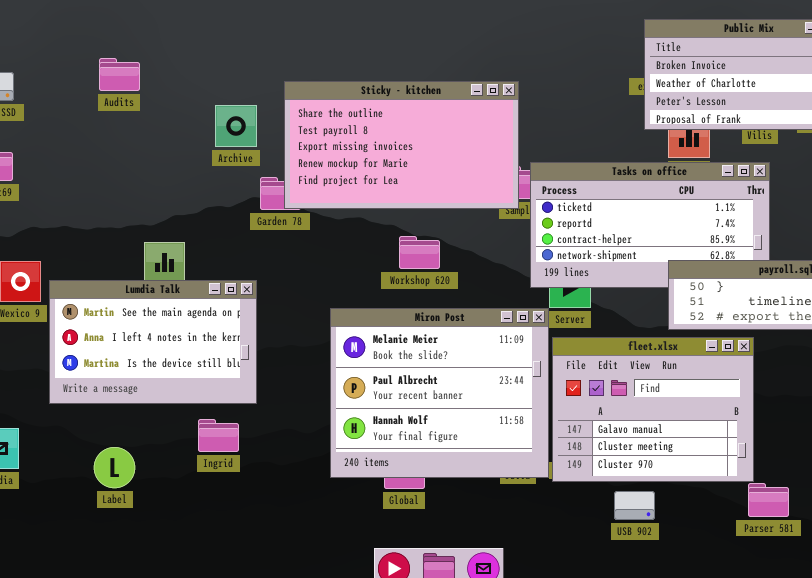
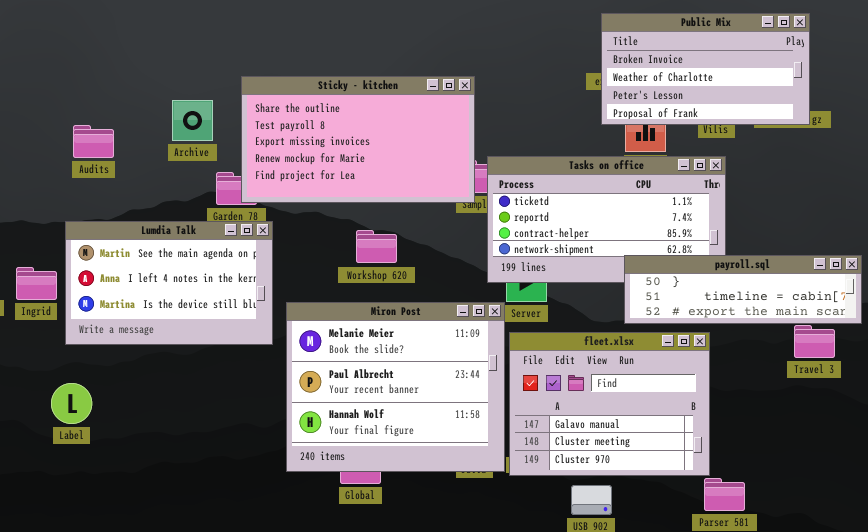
Audits: [99,58,140,91] -> [73,125,114,158], moved
Lumdia Talk: [49,280,257,404] -> [65,221,273,345], moved
Ingrid: [198,419,239,452] -> [16,267,57,300], moved
Label: [94,447,135,488] -> [51,383,92,424], moved

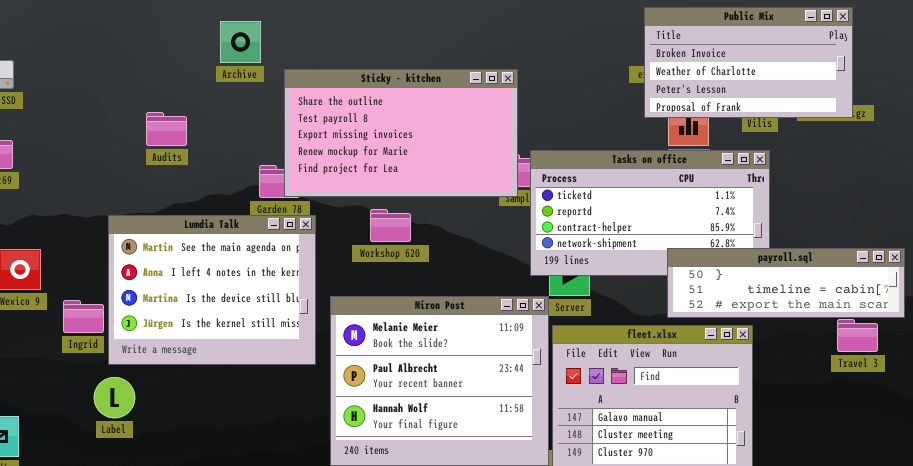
Archive: [172,100,213,141] -> [220,21,261,63], moved
Audits: [73,125,114,158] -> [146,112,187,146], moved
Lumdia Talk: [65,221,273,345] -> [108,215,316,365], resized
Workshop 620: [356,230,397,263] -> [370,209,411,242], moved
Ingrid: [16,267,57,300] -> [63,300,104,333], moved

